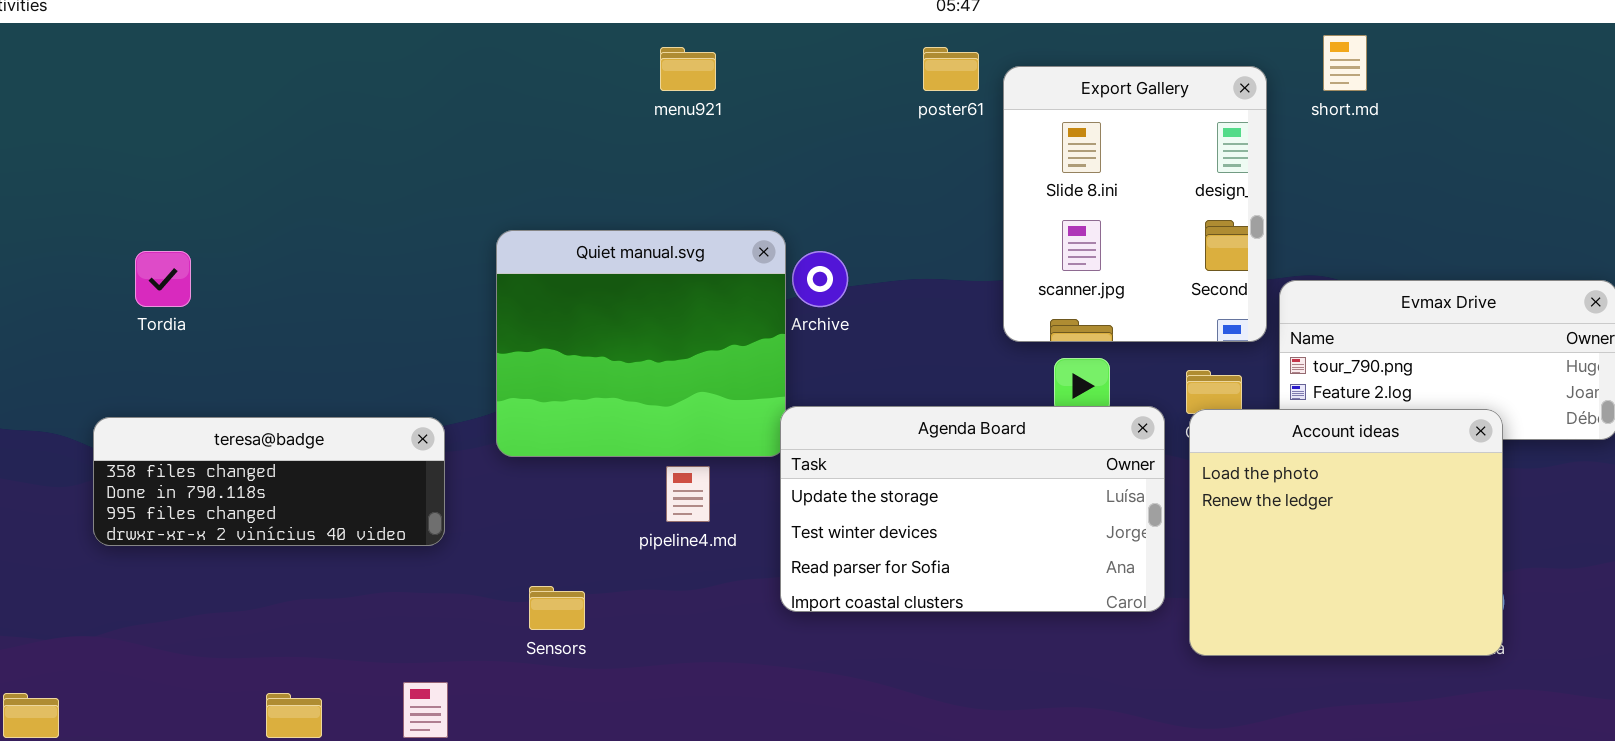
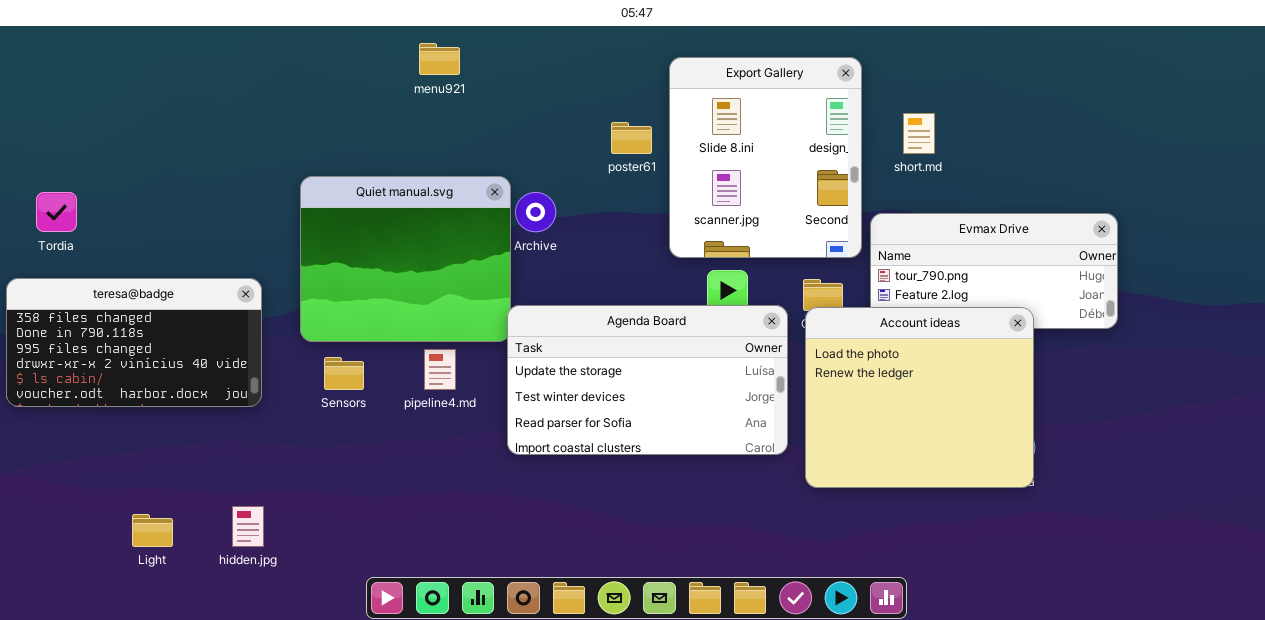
short.md: [1323,35,1367,91] -> [903,113,935,154], moved
poster61: [923,47,979,91] -> [611,122,652,154], moved
teresa@badge: [93,417,445,546] -> [6,278,262,407], resized
Sensors: [529,586,585,630] -> [324,357,364,390], moved

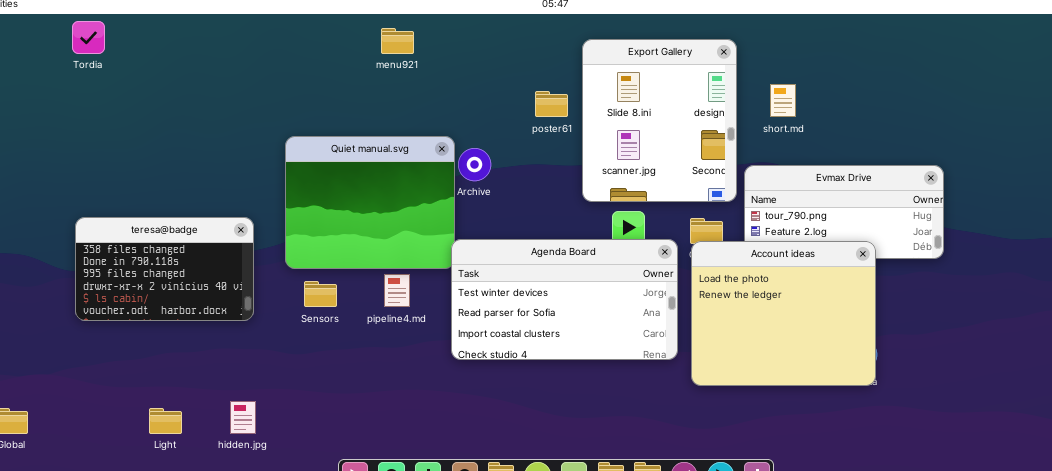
Tordia: [36,192,77,232] -> [72,21,105,54], moved
teresa@badge: [6,278,262,407] -> [75,217,254,321], resized
Agenda Board: [507,305,788,455] -> [451,239,678,360], scrolled down 1 row

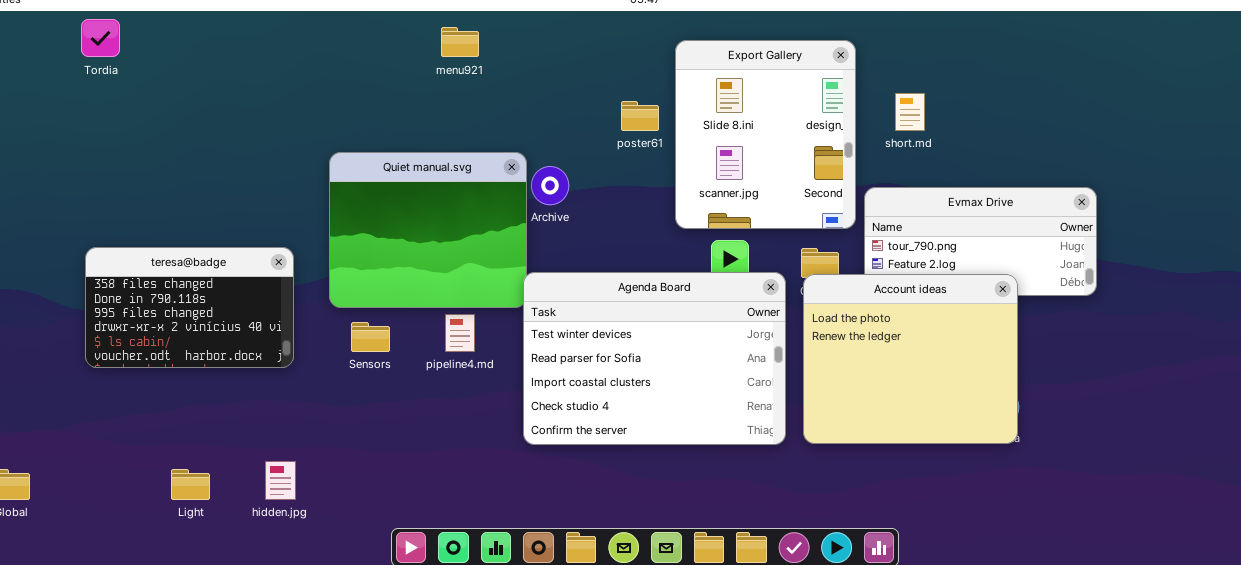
Agenda Board: [451,239,678,360] -> [523,272,786,445], resized

